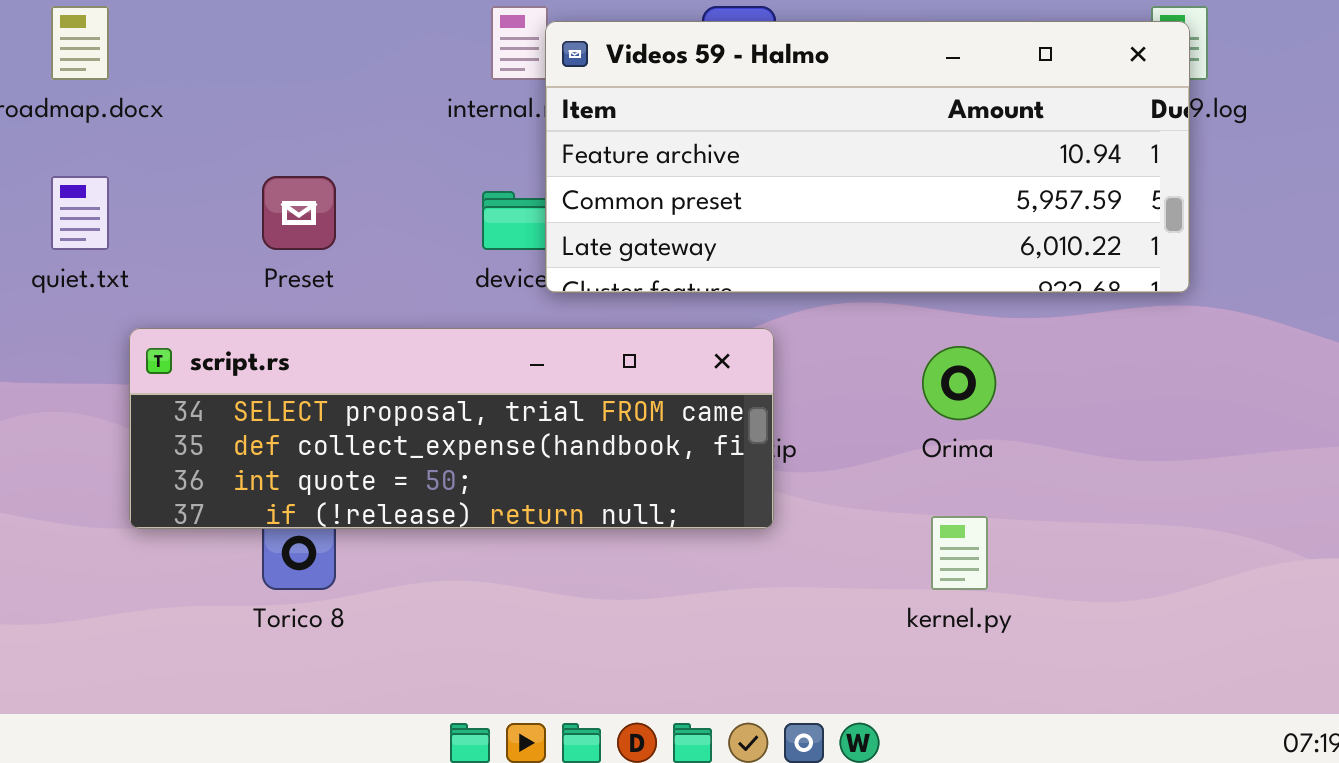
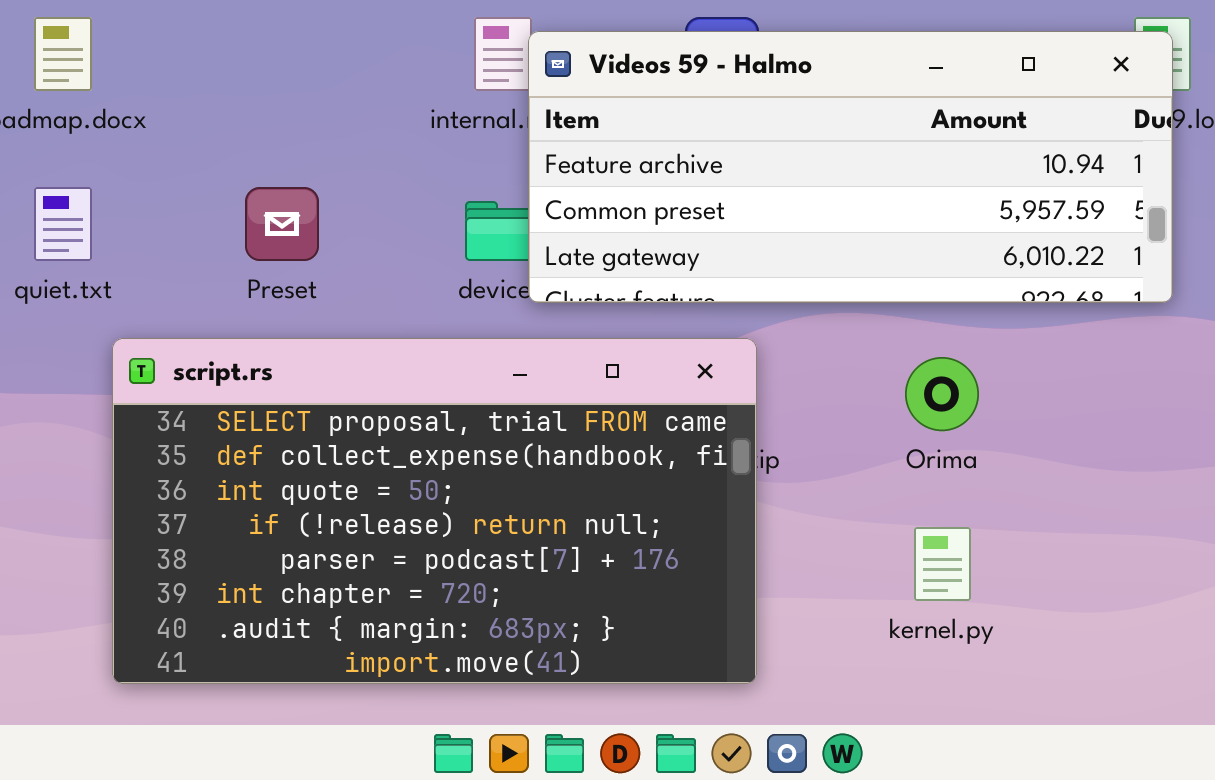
script.rs: [129,328,774,529] -> [112,338,757,684], resized

